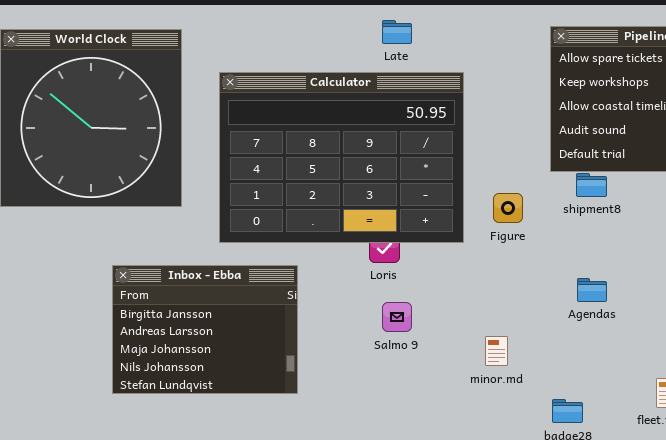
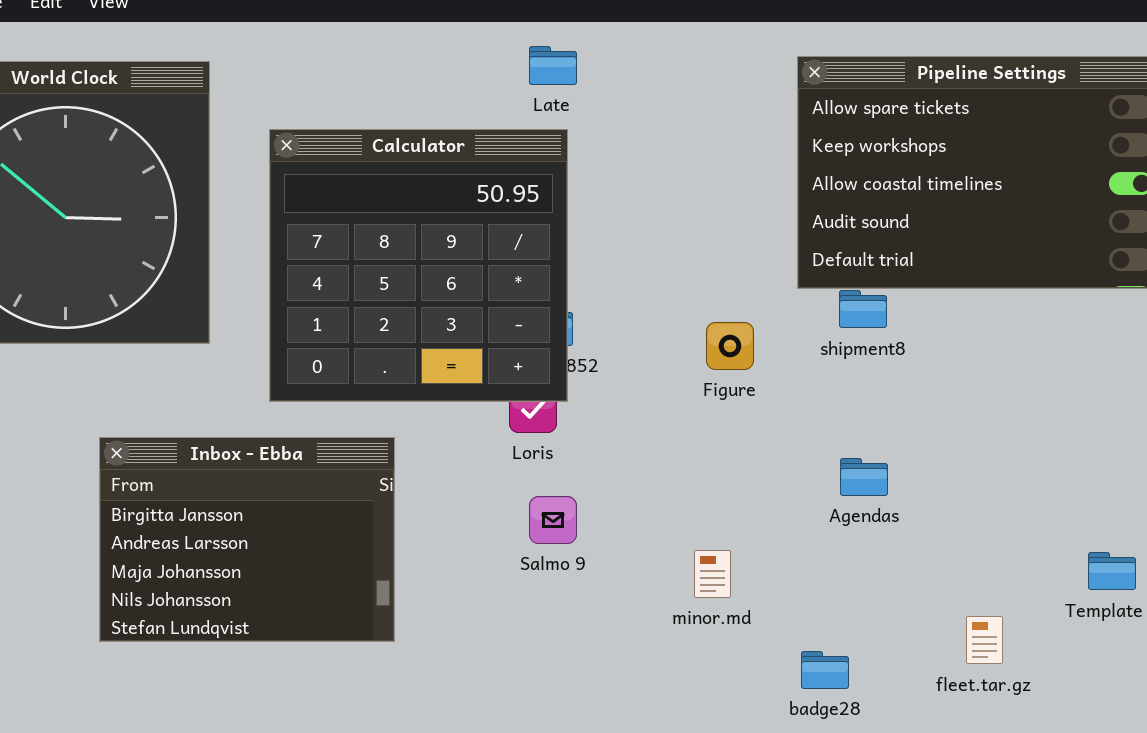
Calculator: [219,72,464,243] -> [269,129,568,402], resized

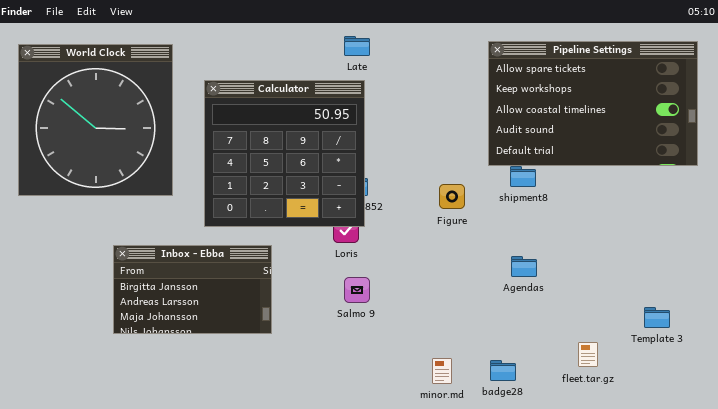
Inbox - Ebba: [99,437,395,642] -> [113,245,272,334], resized
minor.md: [694,550,731,598] -> [432,358,452,384], moved

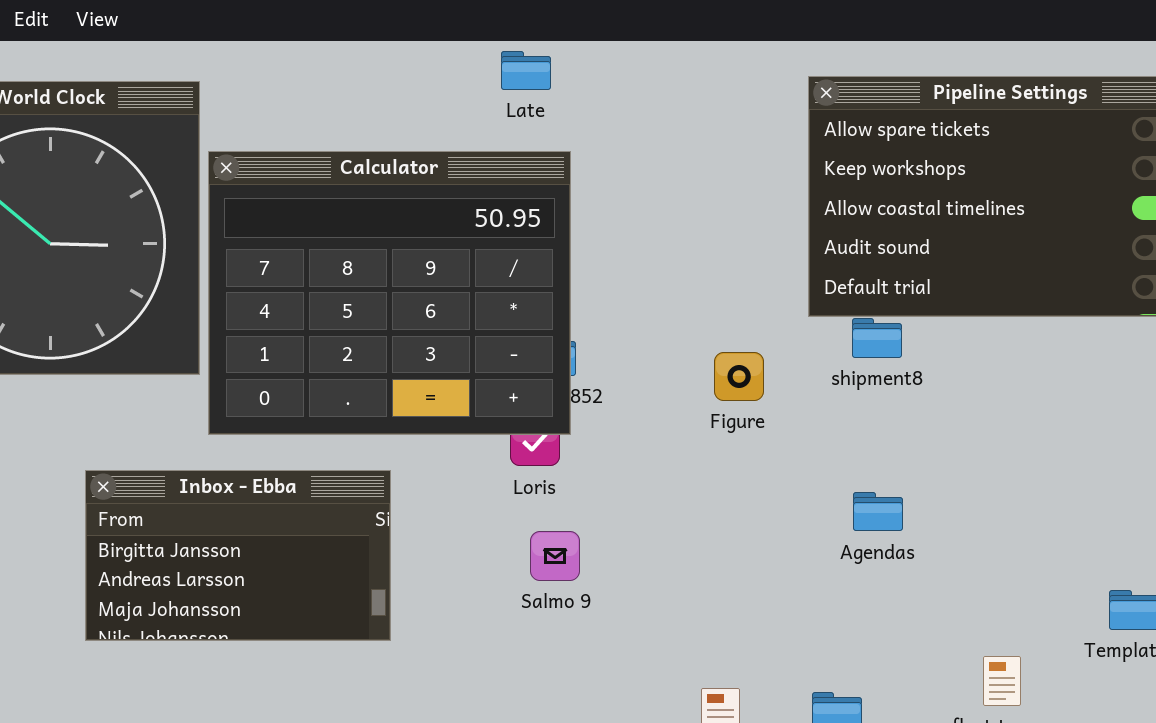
Late: [344,36,370,56] -> [501,51,551,90], moved
Calculator: [204,80,365,227] -> [208,151,571,435], resized

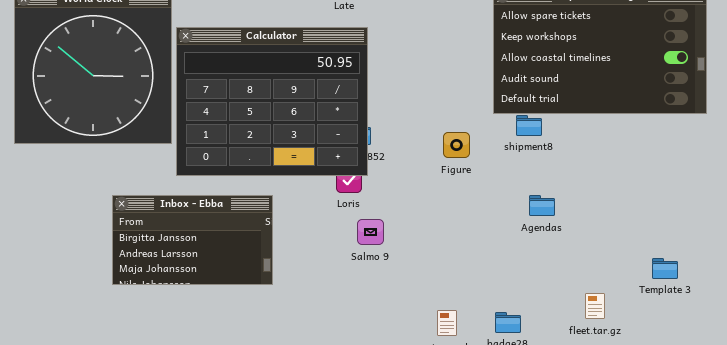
Agendas: [853,492,903,531] -> [529,195,555,216], moved
Salmo 9: [530,531,580,581] -> [357,219,384,245], moved

